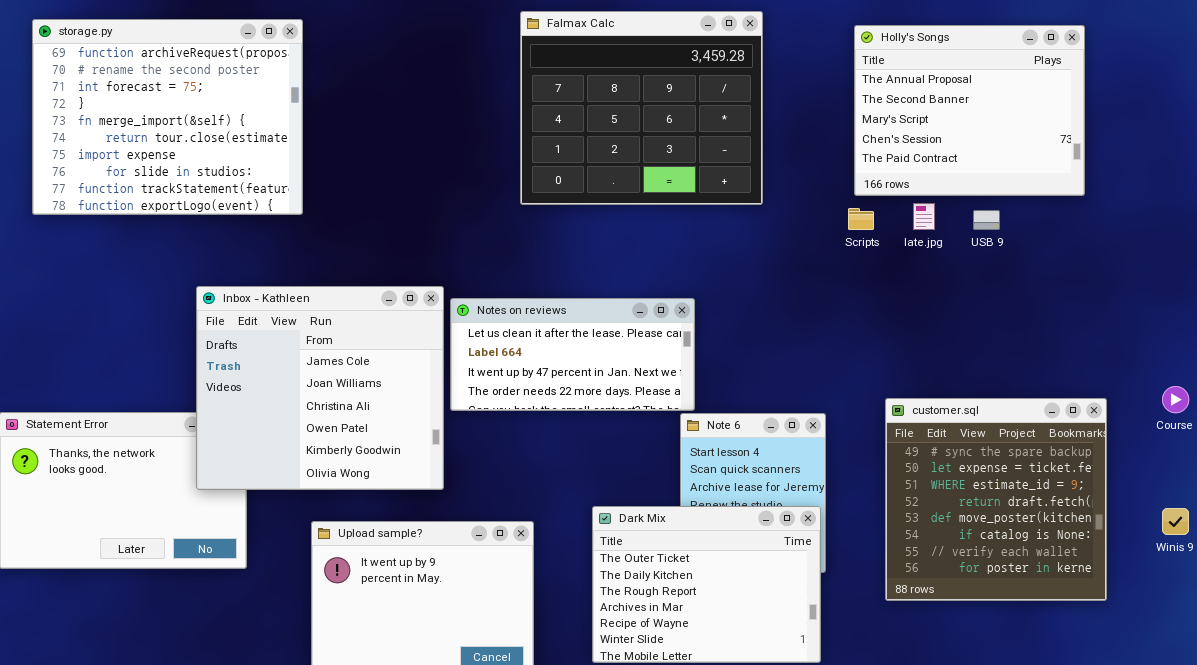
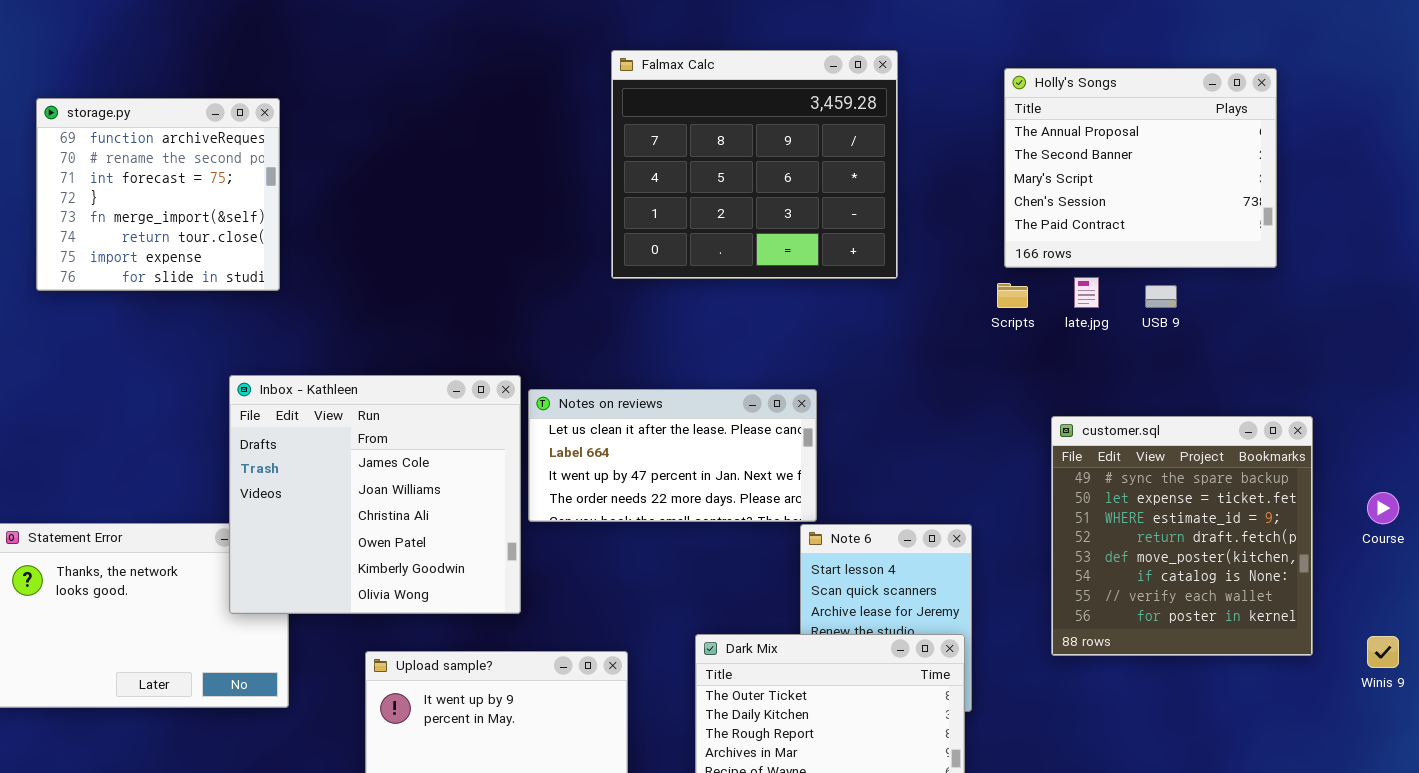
storage.py: [32,19,303,215] -> [36,98,280,291], resized
customer.sql: [885,398,1107,601] -> [1051,416,1313,656], moved

